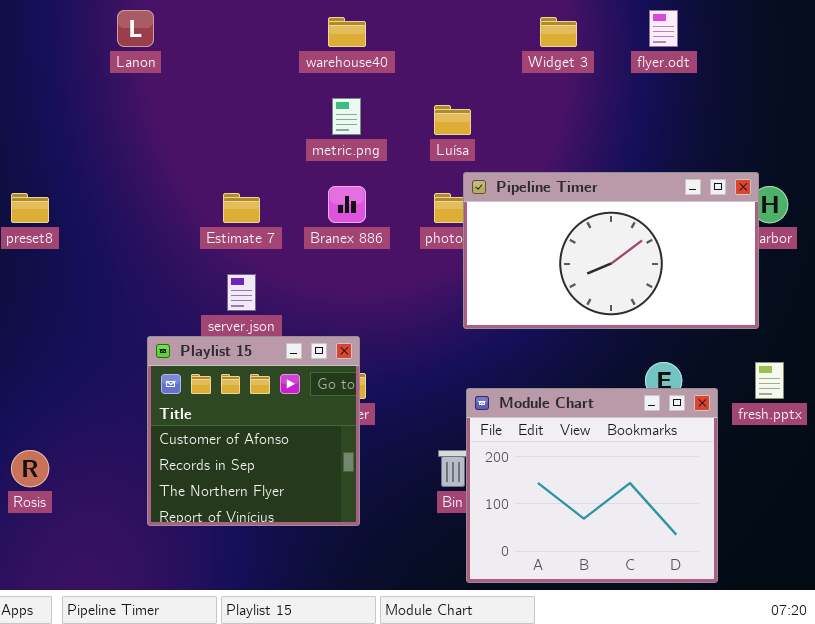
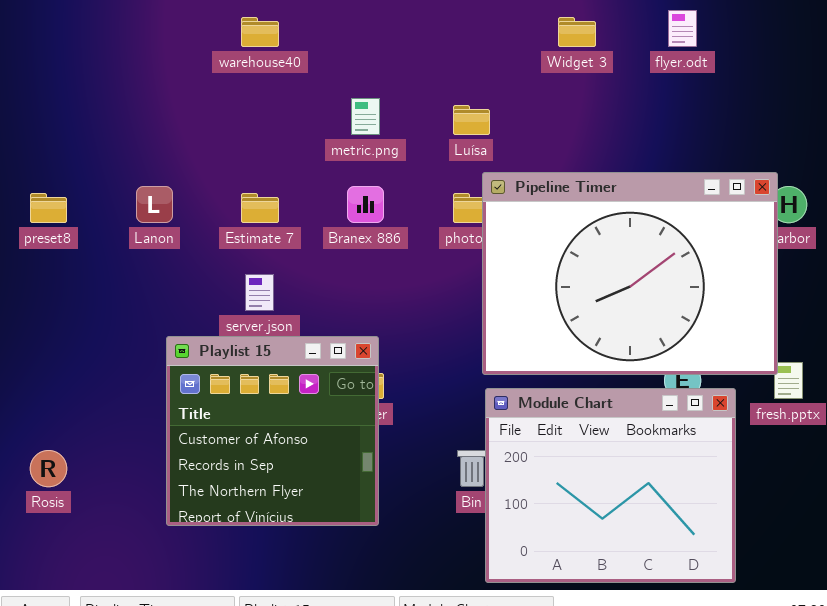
Lanon: [117,10,154,47] -> [136,186,173,223], moved
warehouse40: [328,17,366,47] -> [241,17,279,47], moved
Pipeline Timer: [463,172,759,329] -> [482,172,778,375], resized

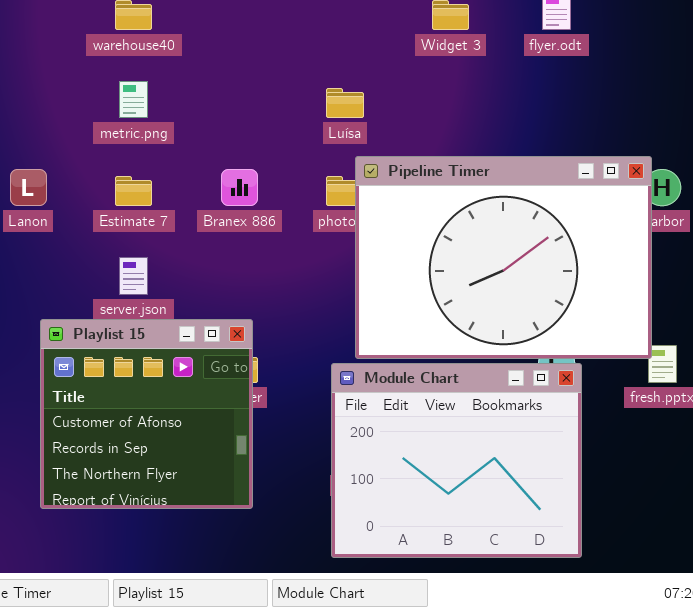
metric.png: [351,98,380,135] -> [119,81,148,118], moved
Module Chart: [485,388,736,583] -> [331,363,582,558], moved

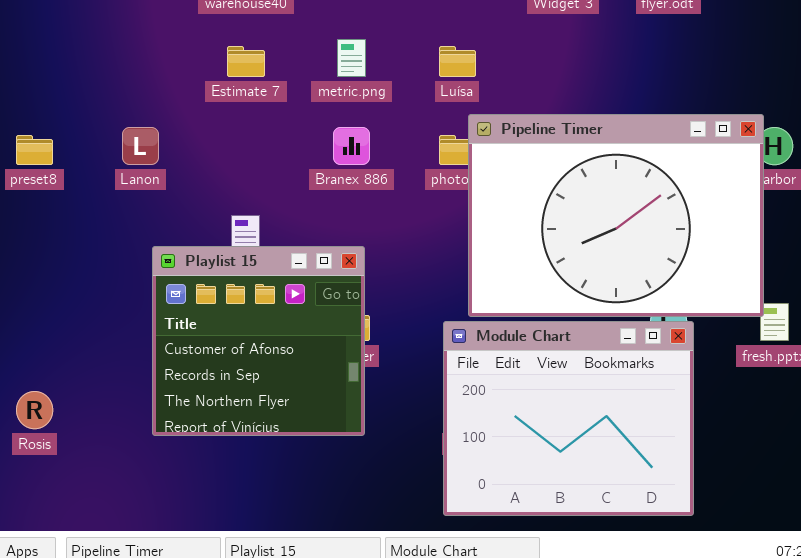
metric.png: [119,81,148,118] -> [337,39,366,77], moved
Estimate 7: [115,176,152,206] -> [227,46,265,77], moved
Playlist 15: [40,319,253,509] -> [152,246,365,436], moved

